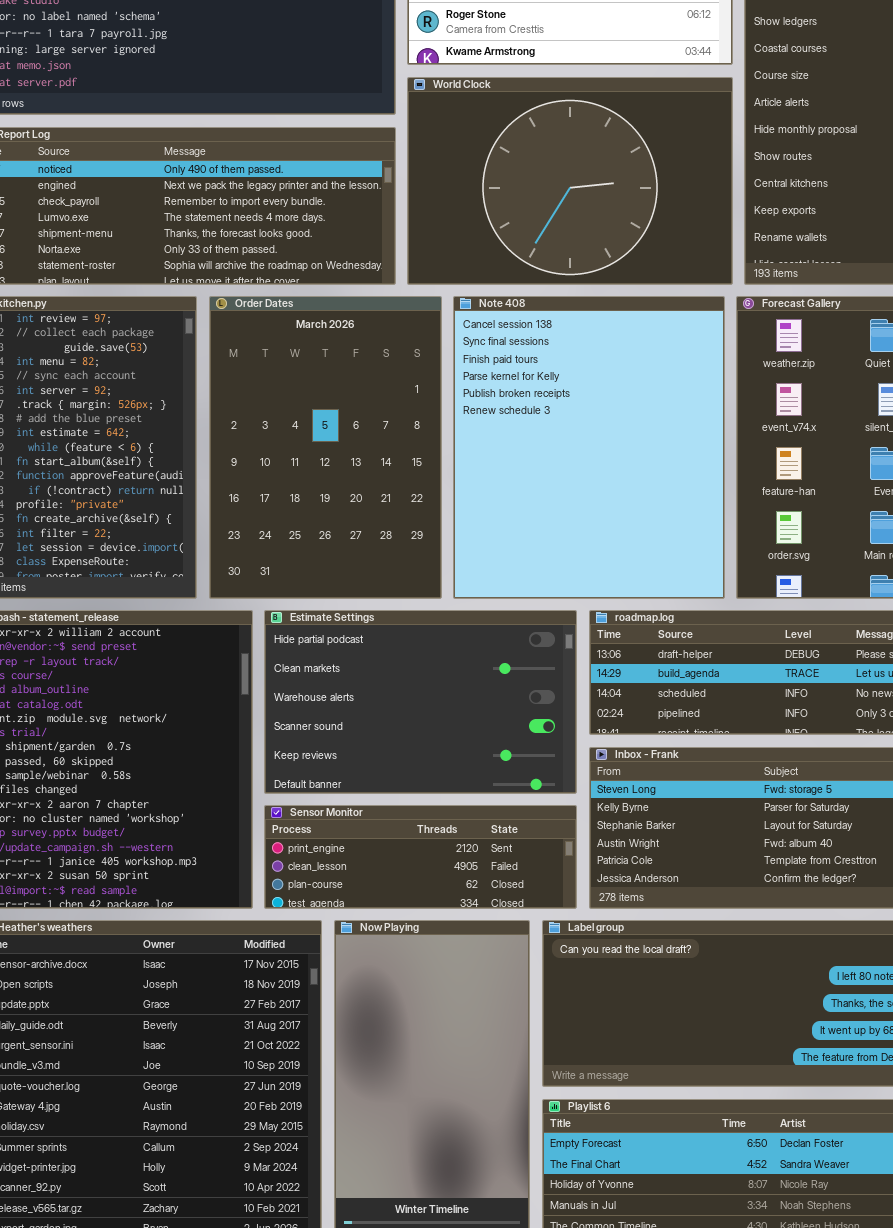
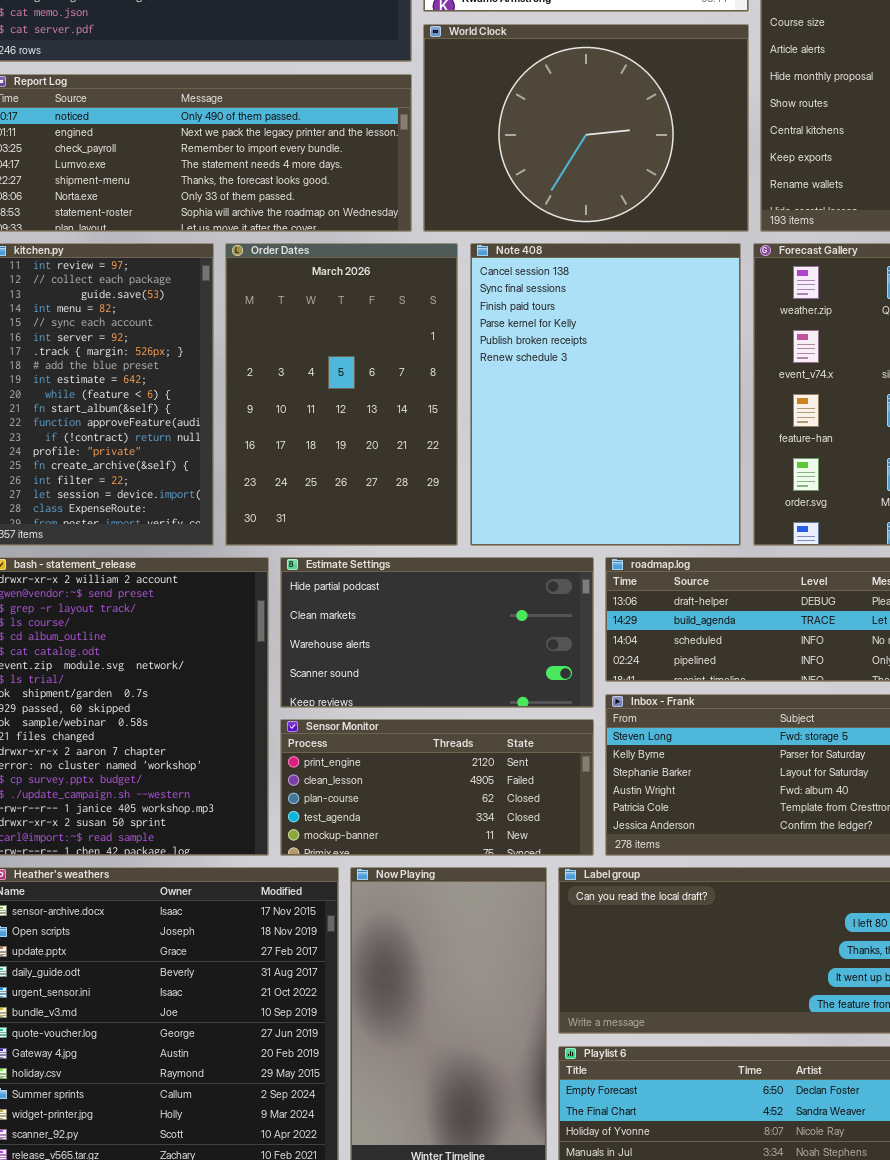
Estimate Settings: [264,610,577,794] -> [280,557,594,708], resized
Sensor Monitor: [264,805,577,909] -> [280,719,594,856], resized

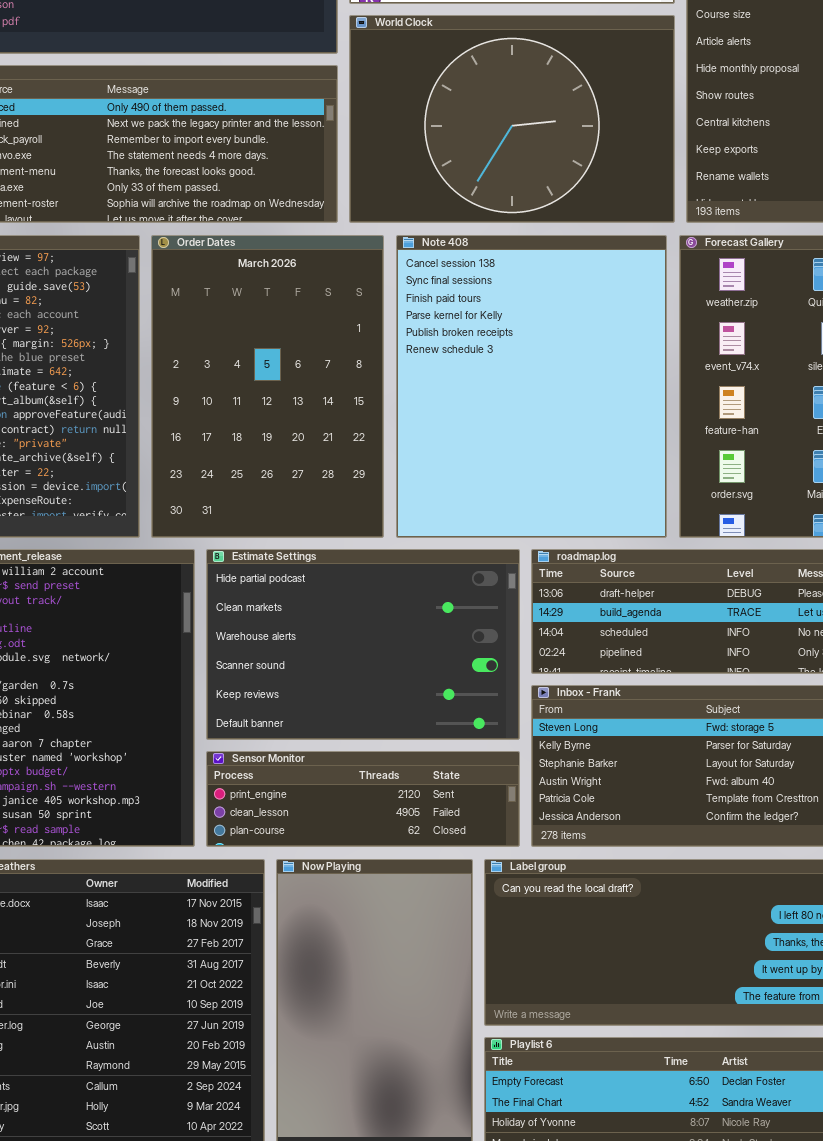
Estimate Settings: [280,557,594,708] -> [206,549,520,740], resized
Sensor Monitor: [280,719,594,856] -> [206,751,520,847], resized

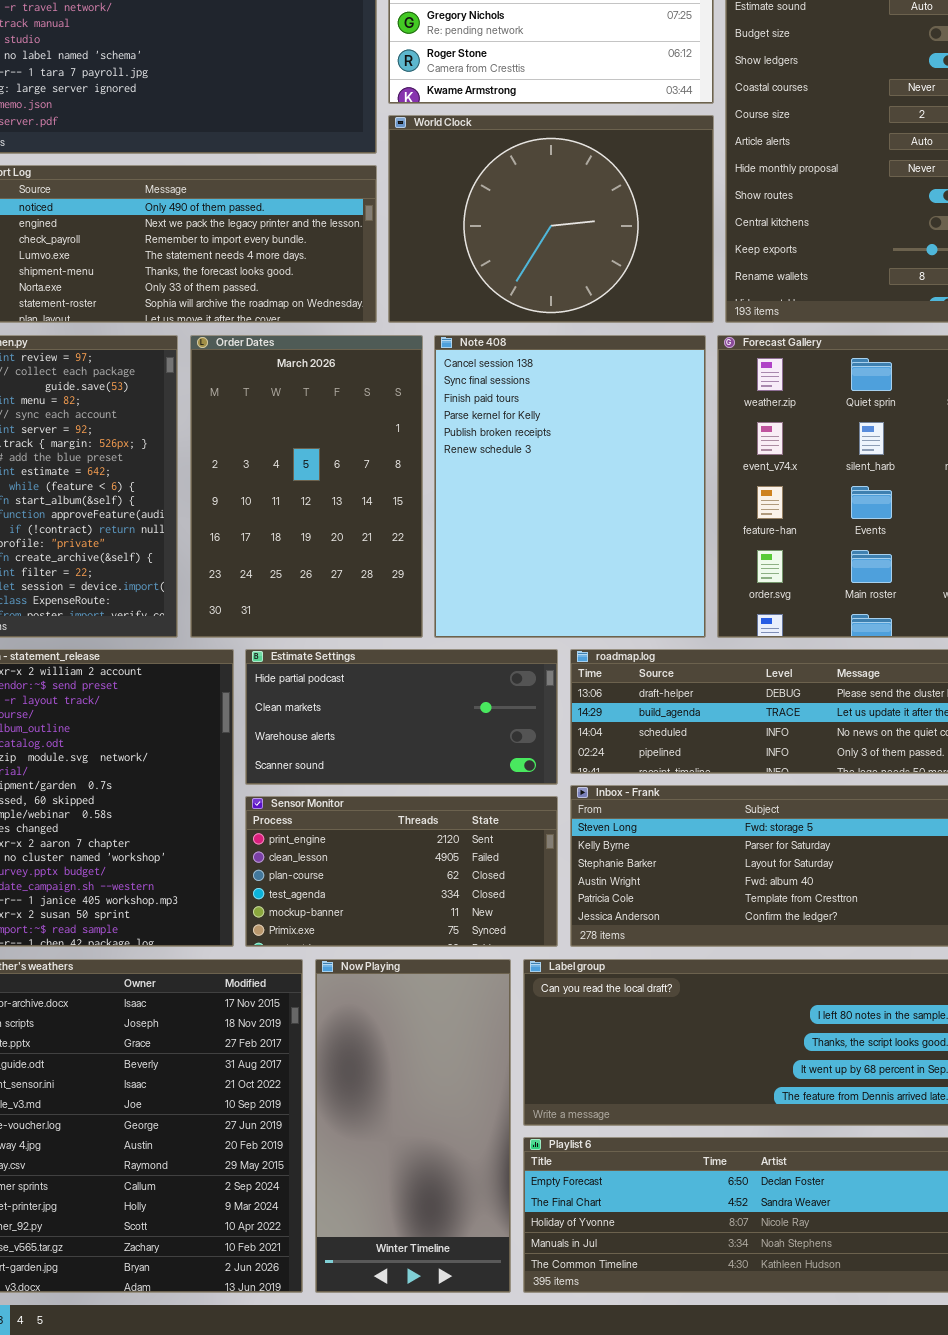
Estimate Settings: [206,549,520,740] -> [245,649,558,785], resized
Sensor Monitor: [206,751,520,847] -> [245,796,558,947], resized

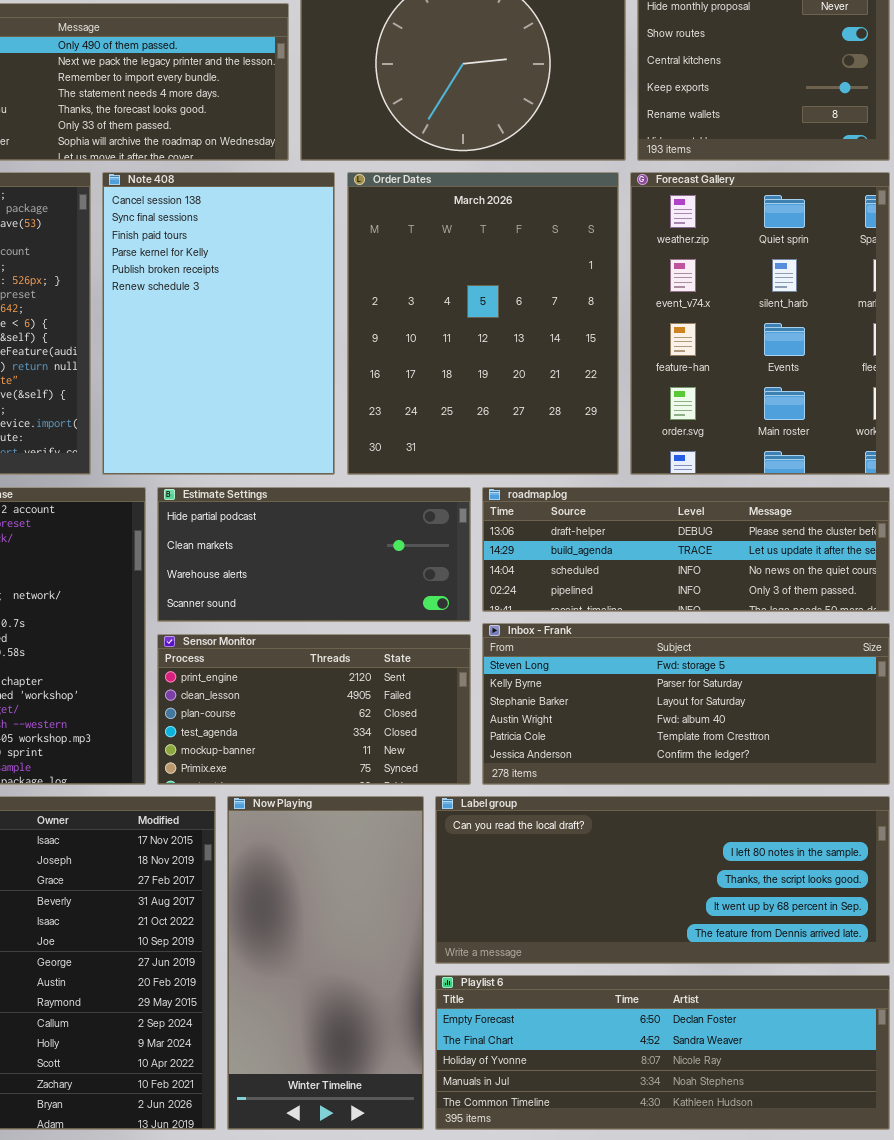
Order Dates: [190,335,423,638] -> [347,172,619,475], moved, resized
Note 408: [434,335,706,638] -> [102,172,335,475], moved, resized

